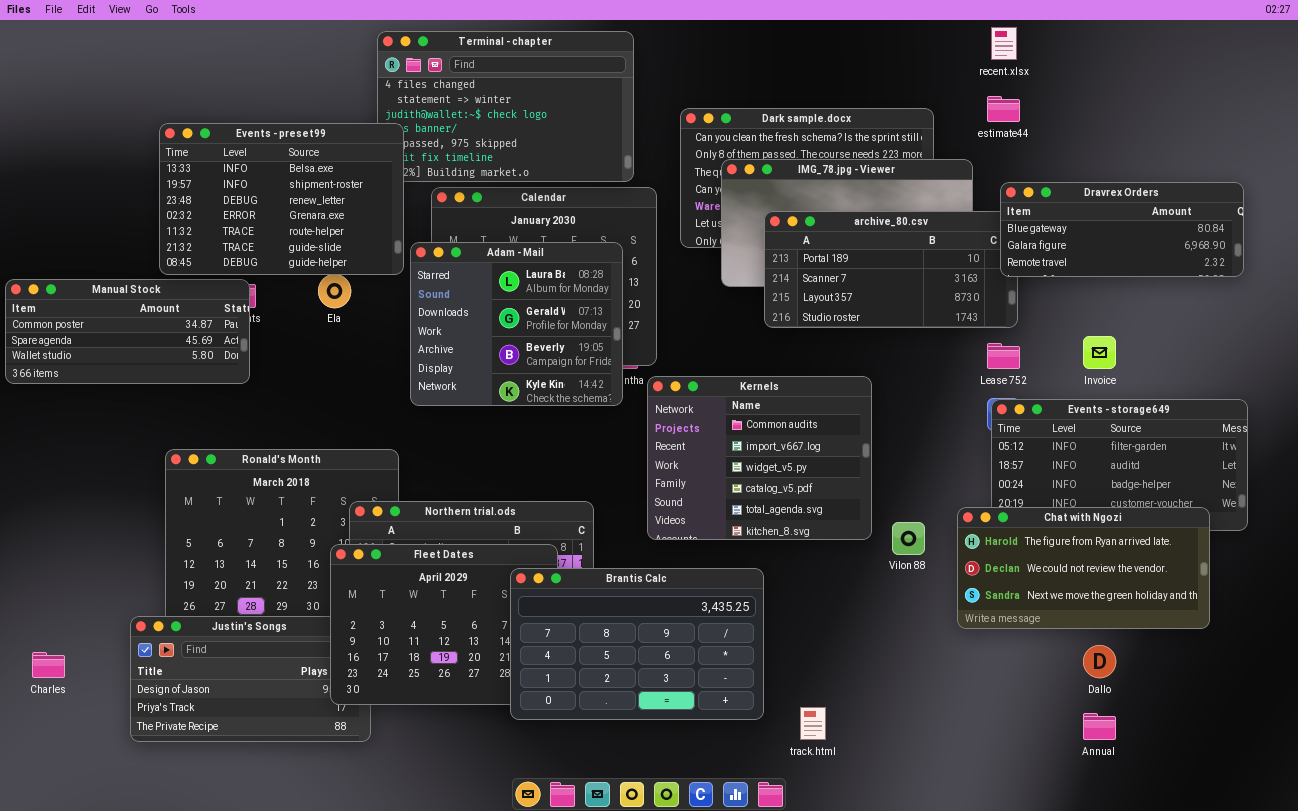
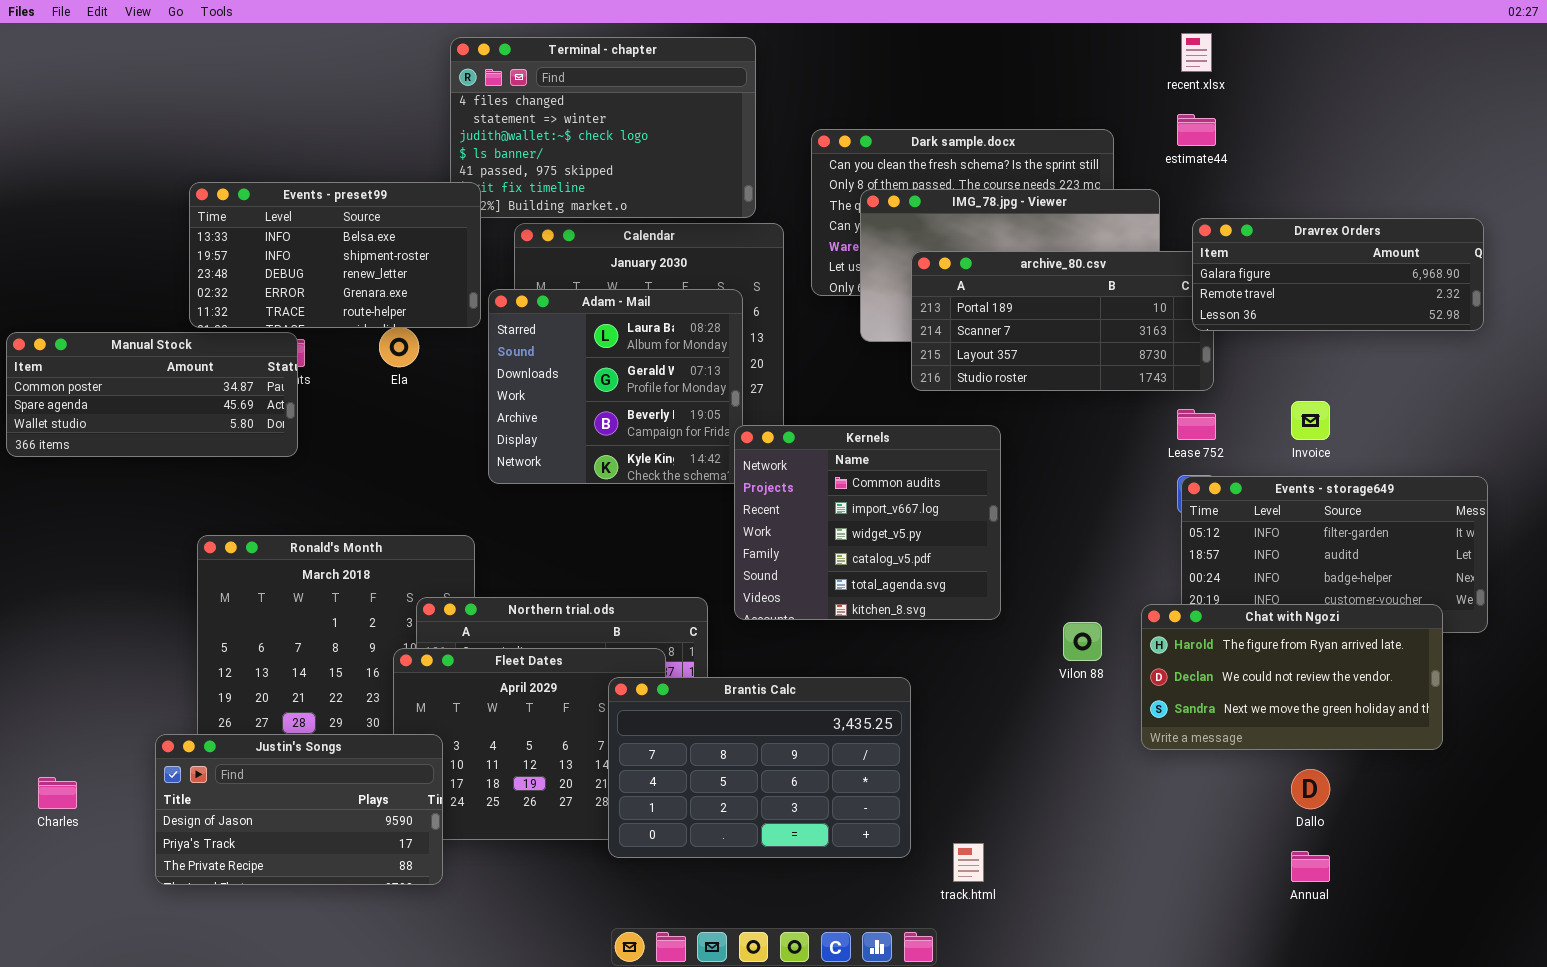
Events - preset99: [159,123,404,275] -> [189,182,481,328], resized
Dravrex Orders: [1000,182,1244,277] -> [1192,218,1484,331], scrolled down 1 row
Kernels: [647,376,872,540] -> [734,425,1001,620], moved
Justin's Songs: [130,616,371,742] -> [155,734,443,885], raised

